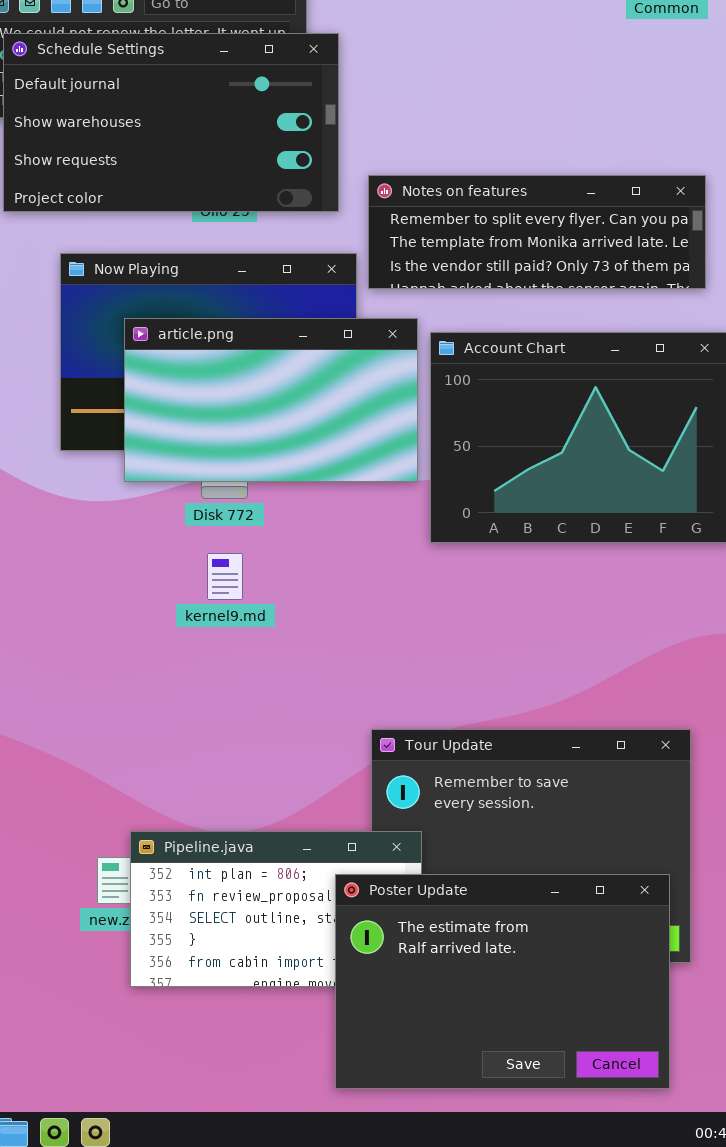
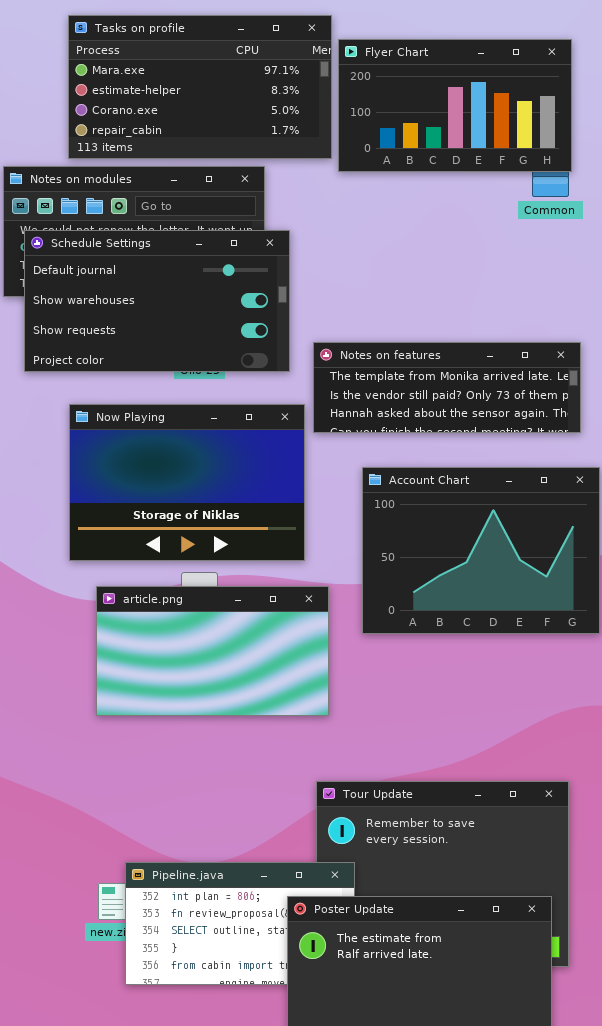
Notes on features: [368,175,706,289] -> [313,342,581,433], scrolled down 1 row
article.png: [124,318,418,482] -> [96,586,329,716], moved

